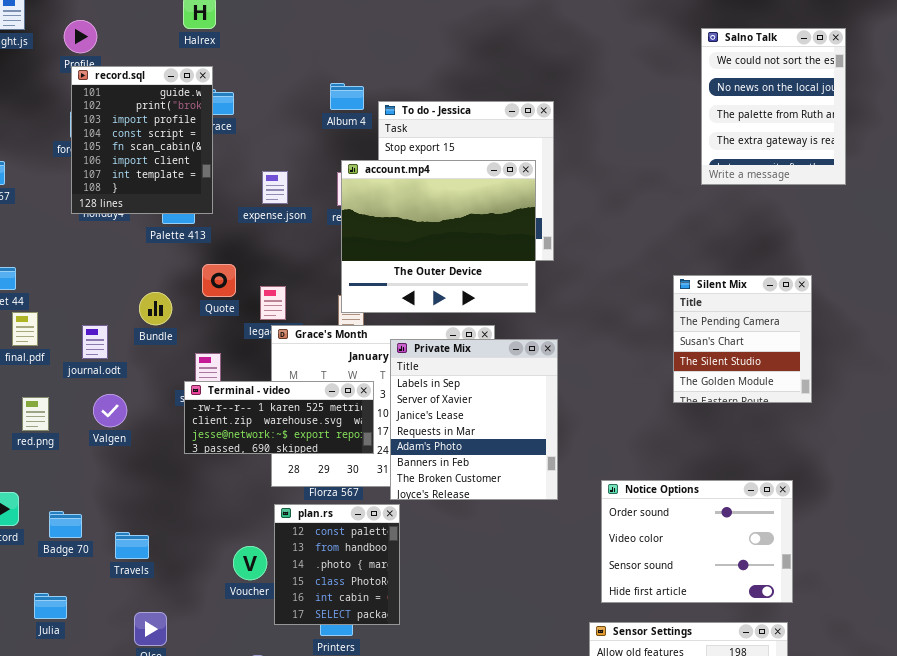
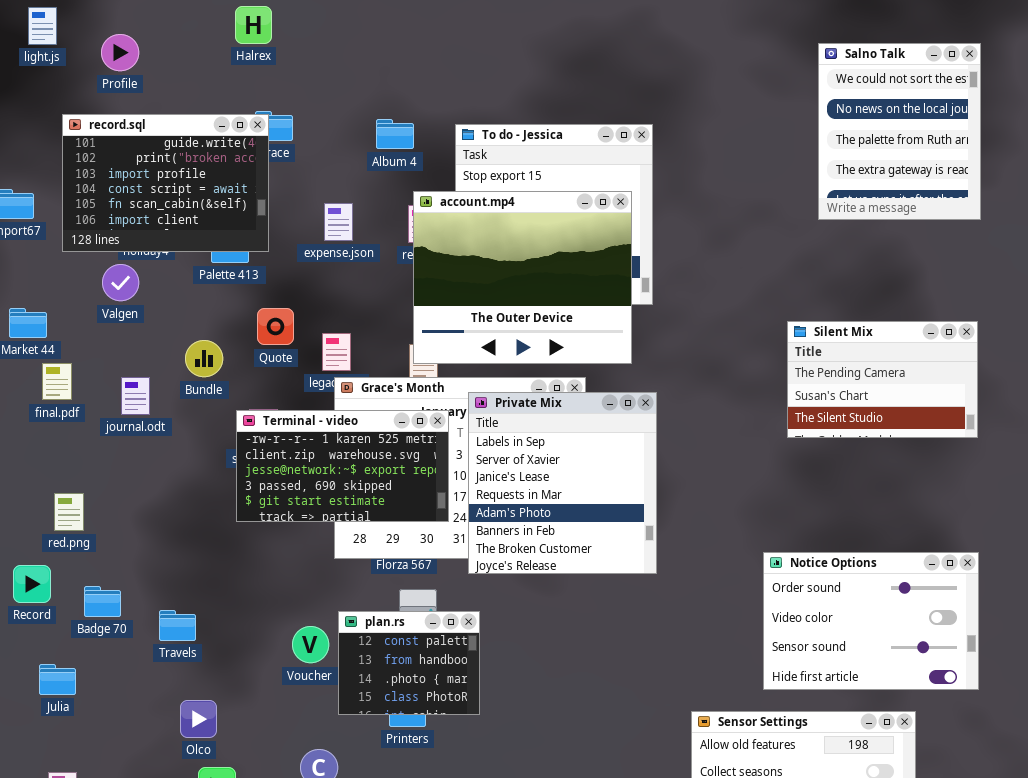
record.sql: [71,66,213,214] -> [62,114,269,252], resized
Album 4: [330,83,364,110] -> [376,119,414,149], moved
Silent Mix: [673,275,812,403] -> [787,321,978,438], resized
Terminal - video: [184,381,374,454] -> [236,410,449,522], resized
Valgen: [93,394,127,427] -> [102,264,139,301], moved
red.png: [22,397,49,431] -> [54,493,84,531], moved
Notice Options: [601,480,793,603] -> [763,552,979,690], moved
plan.rs: [274,504,400,625] -> [338,611,480,715], resized
Julia: [34,593,67,619] -> [39,664,76,695], moved

